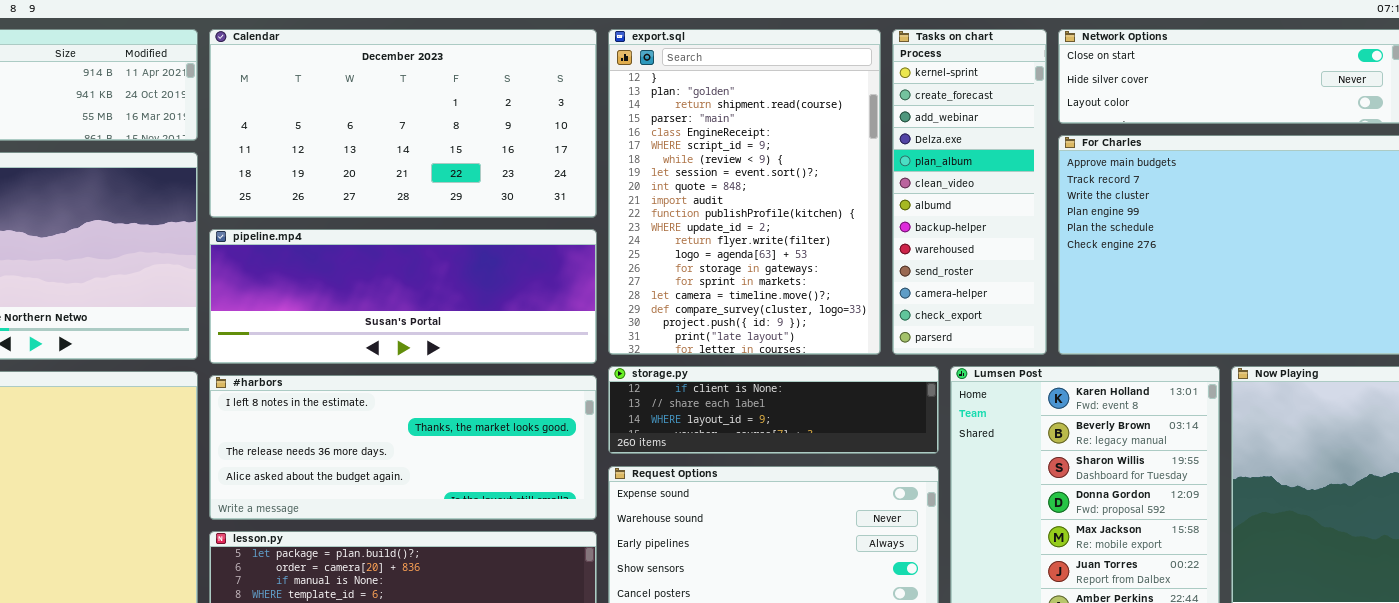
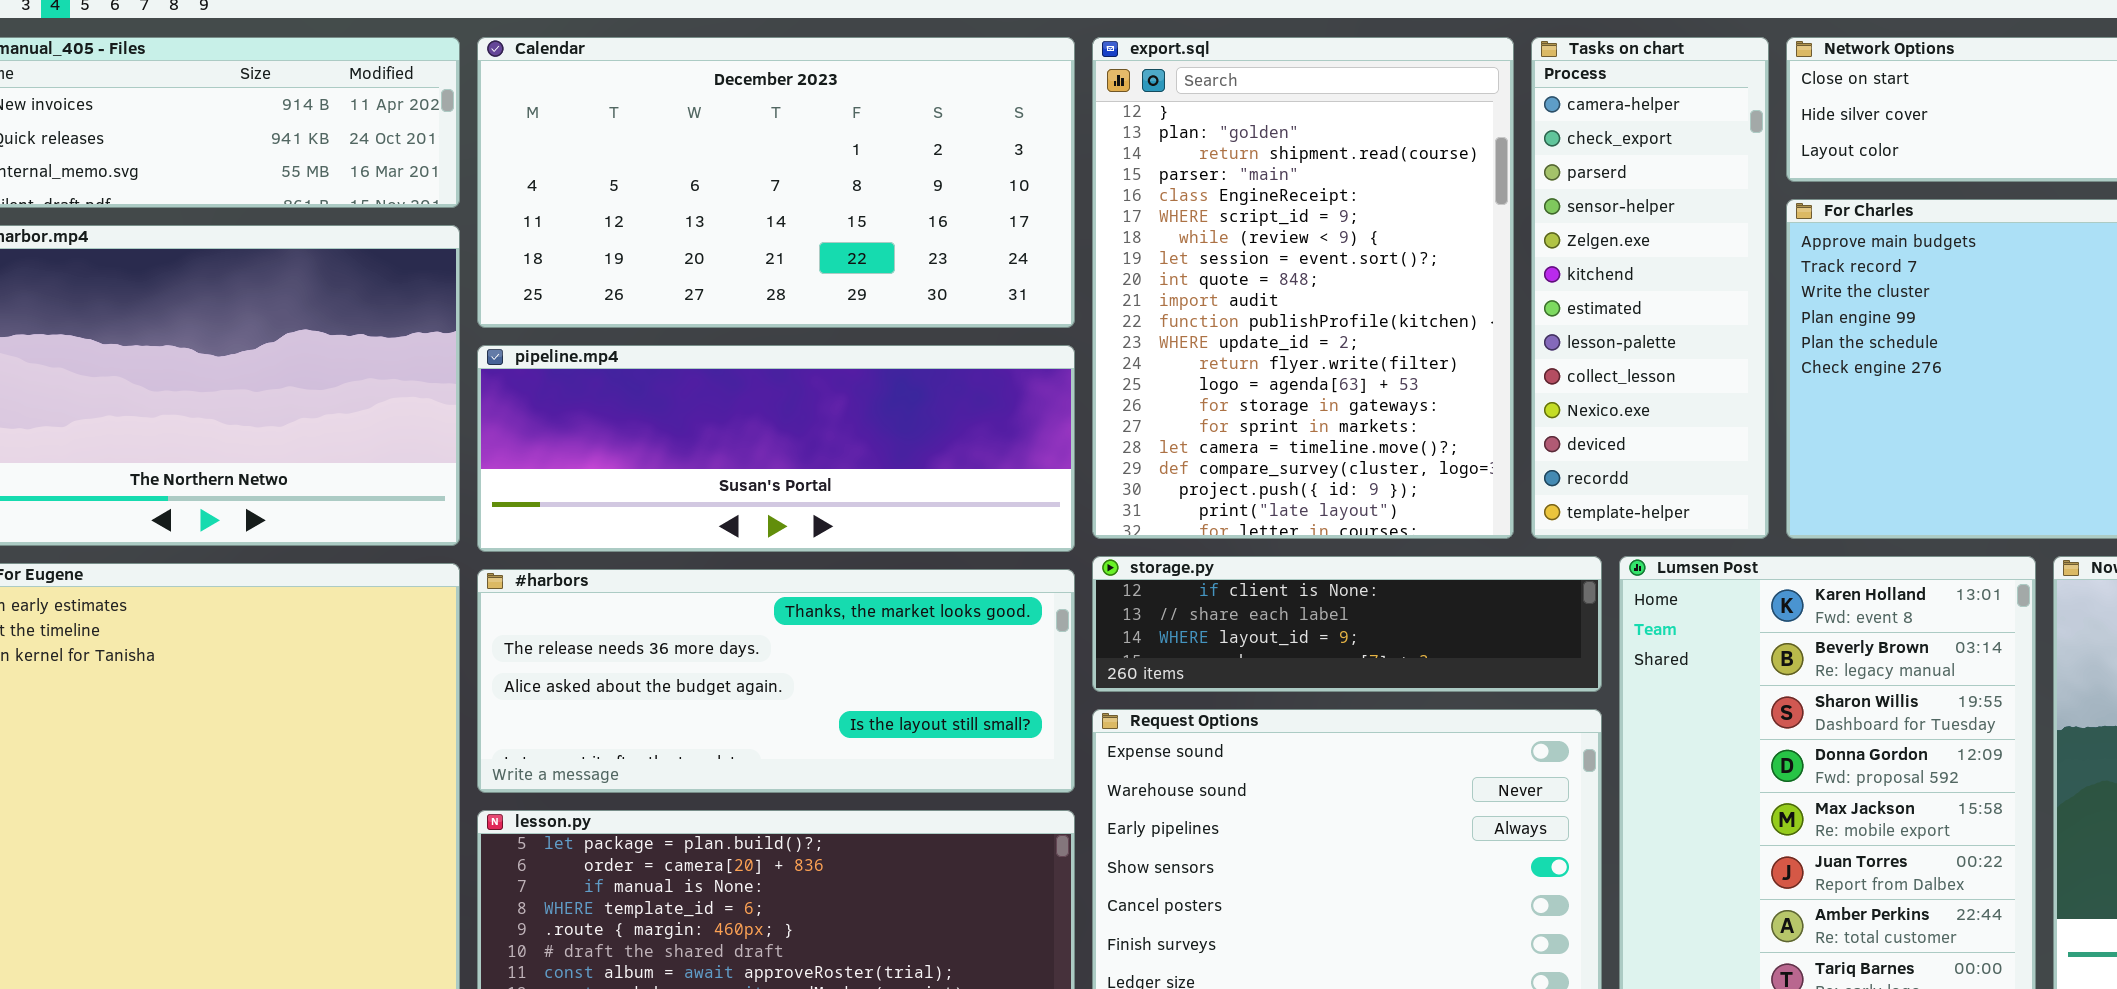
Tasks on chart: [892,29,1047,355] -> [1531,37,1769,539], scrolled down 10 rows
#harbors: [209,375,597,520] -> [477,569,1075,793], scrolled down 1 row

